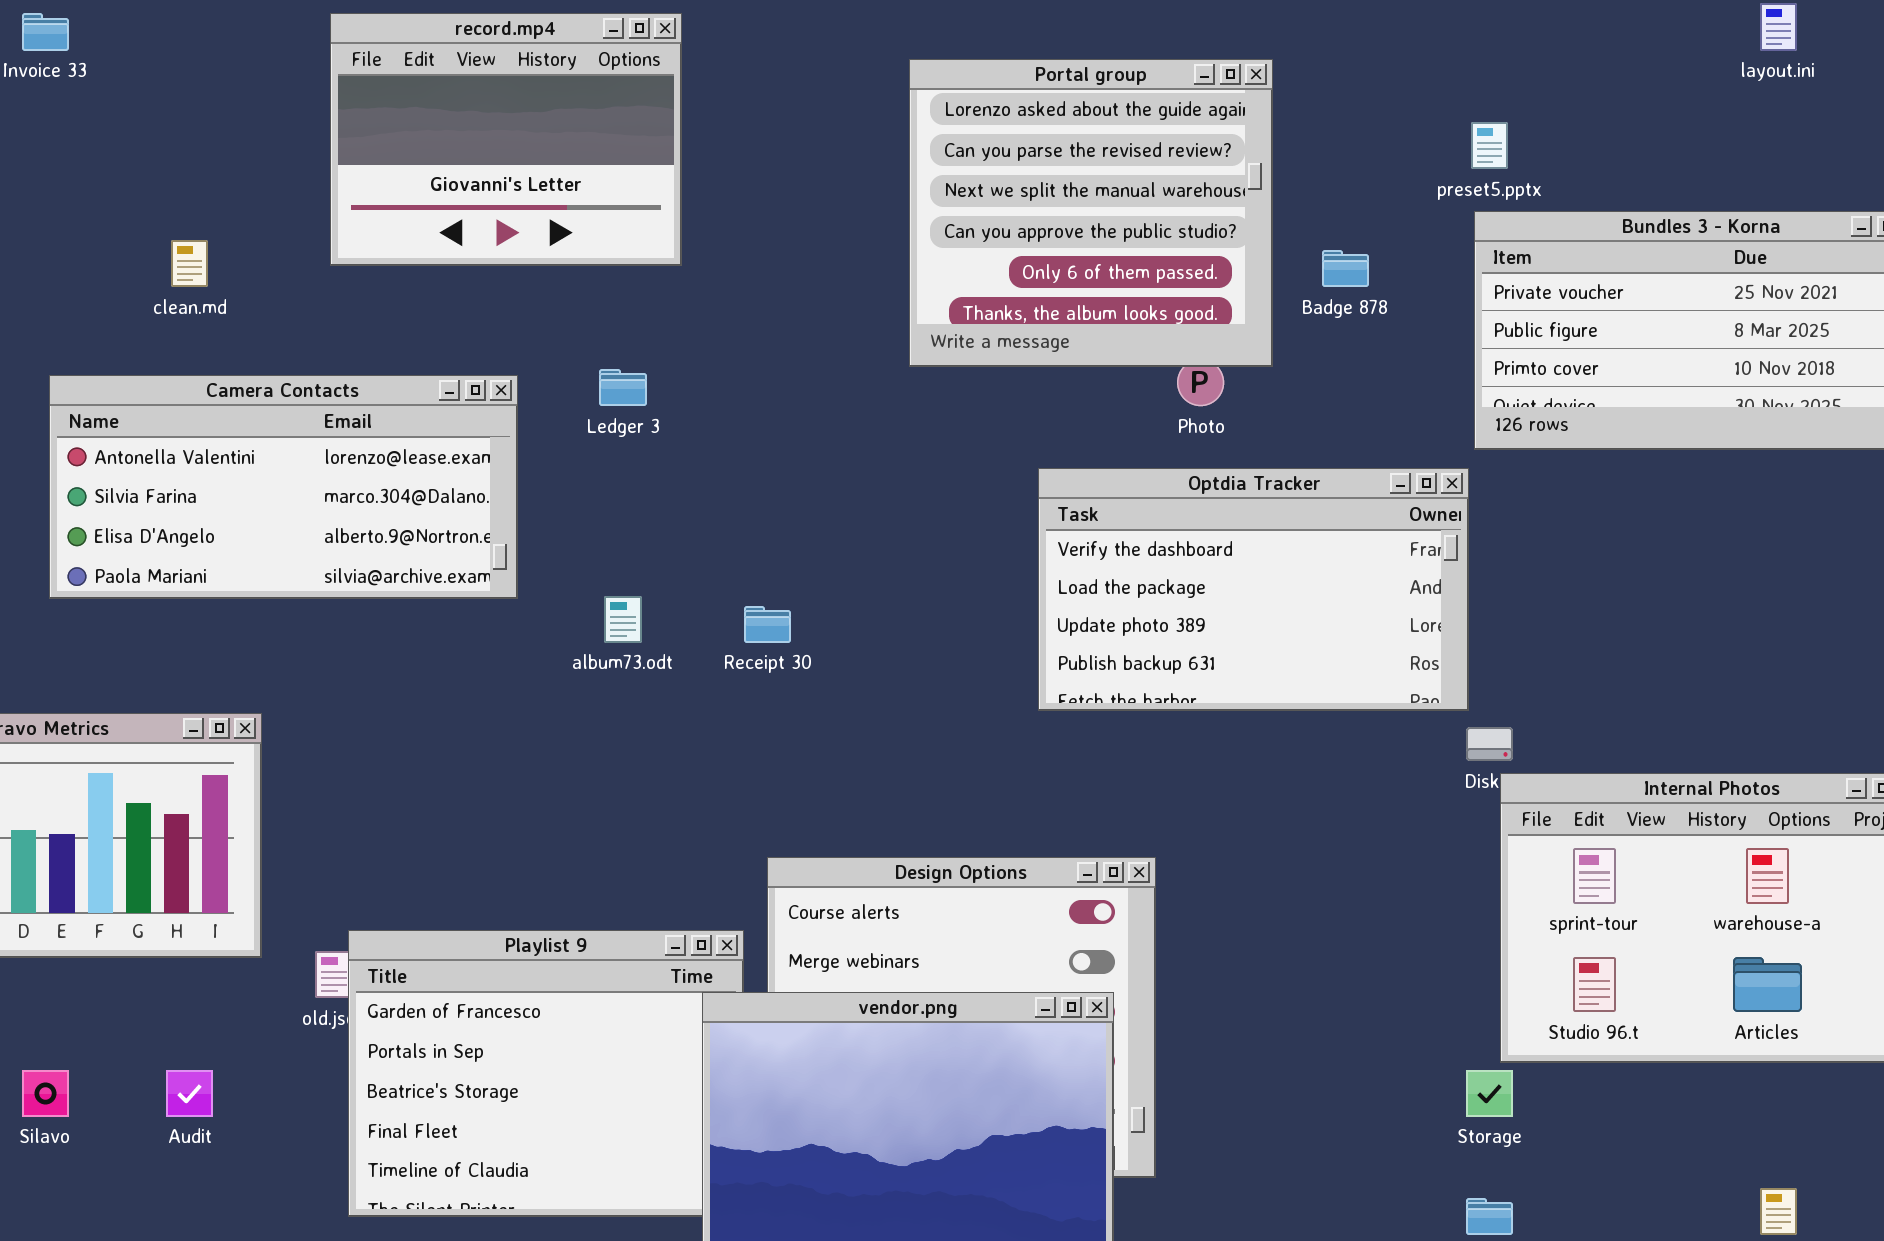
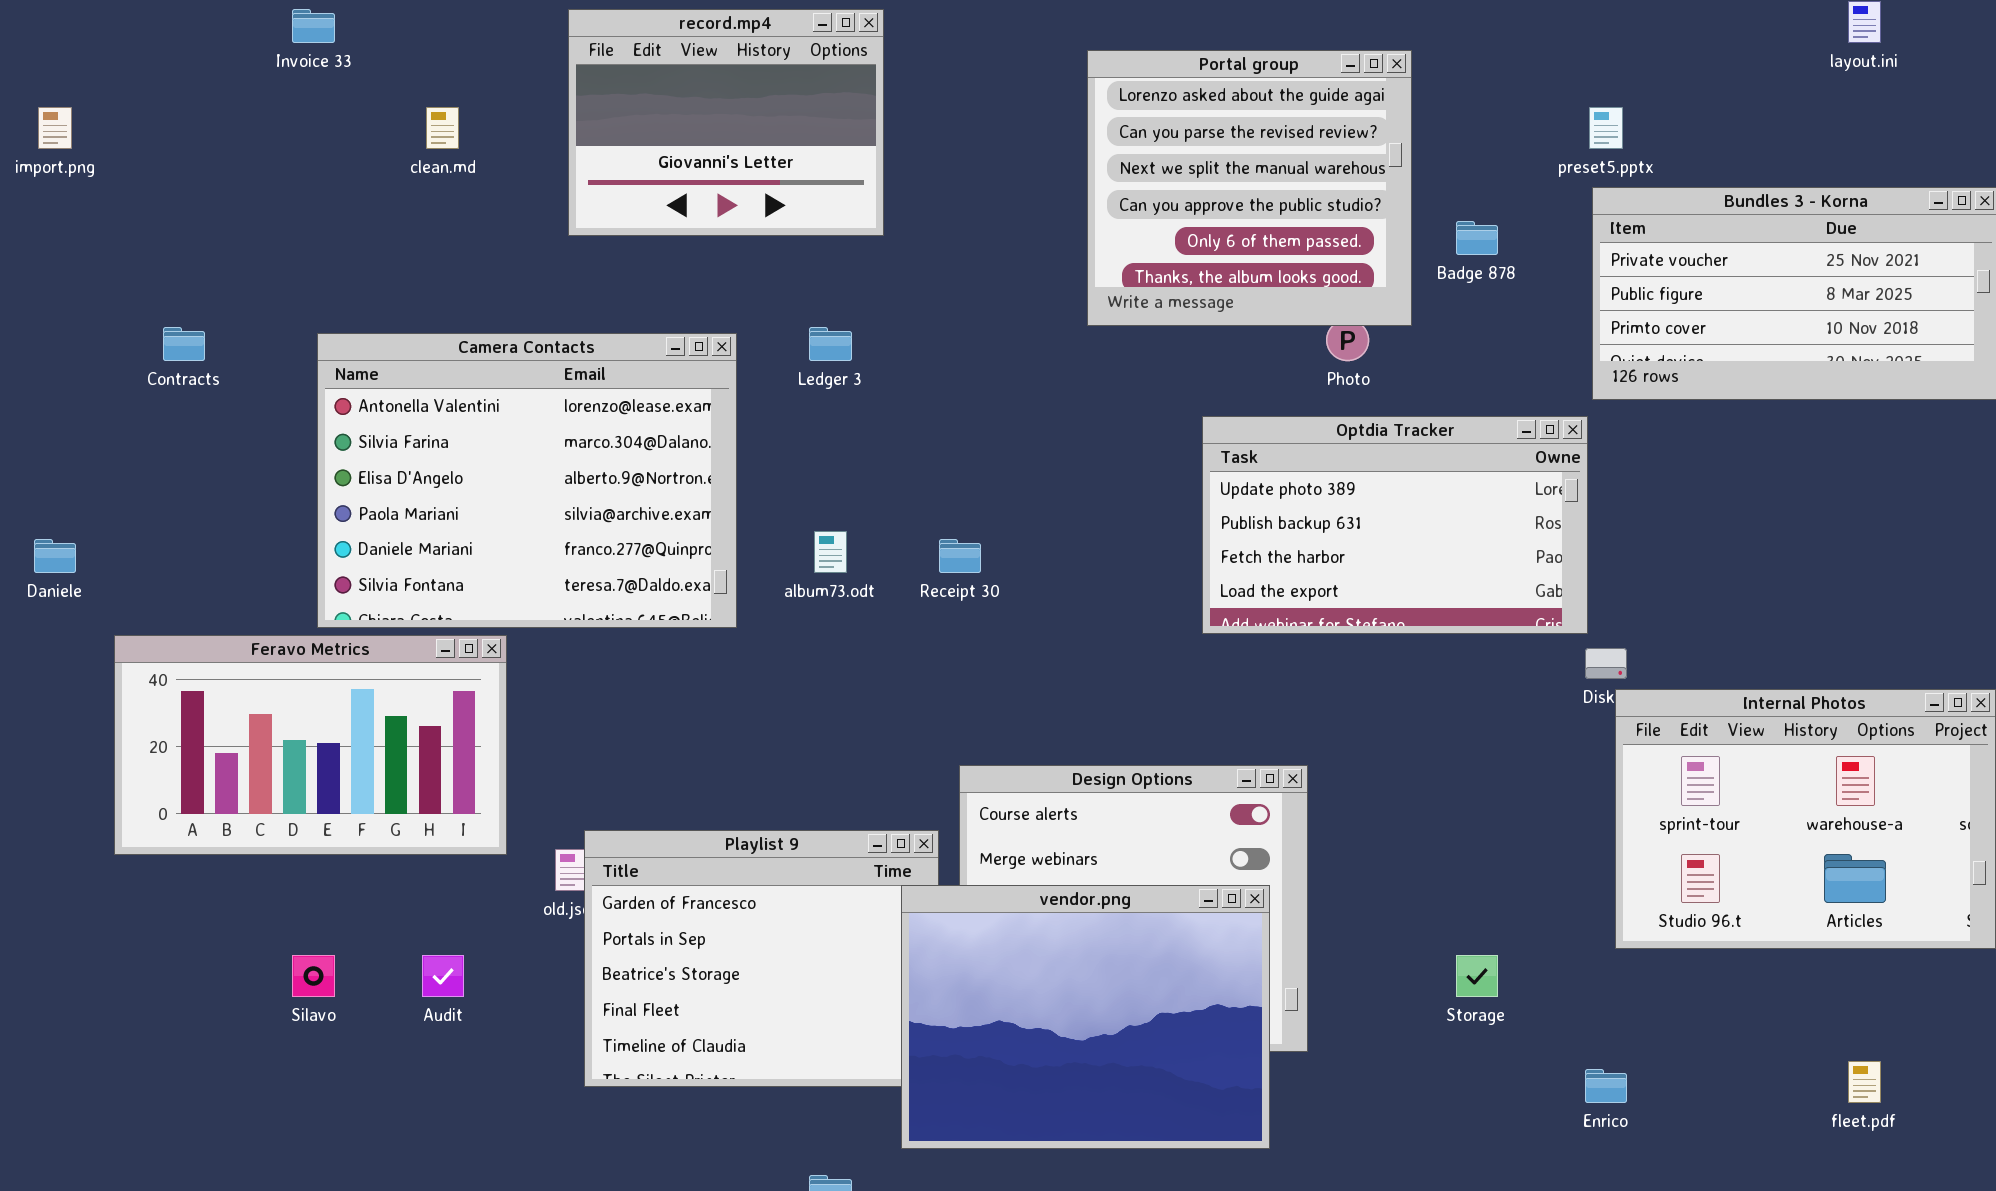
clean.md: [171,240,208,287] -> [426,107,459,149], moved
Camera Contacts: [49,375,518,599] -> [317,333,737,628], resized
Optdia Tracker: [1038,468,1469,711] -> [1202,416,1588,634], scrolled down 2 rows
Storage: [1466,1070,1513,1117] -> [1456,955,1498,997], moved

